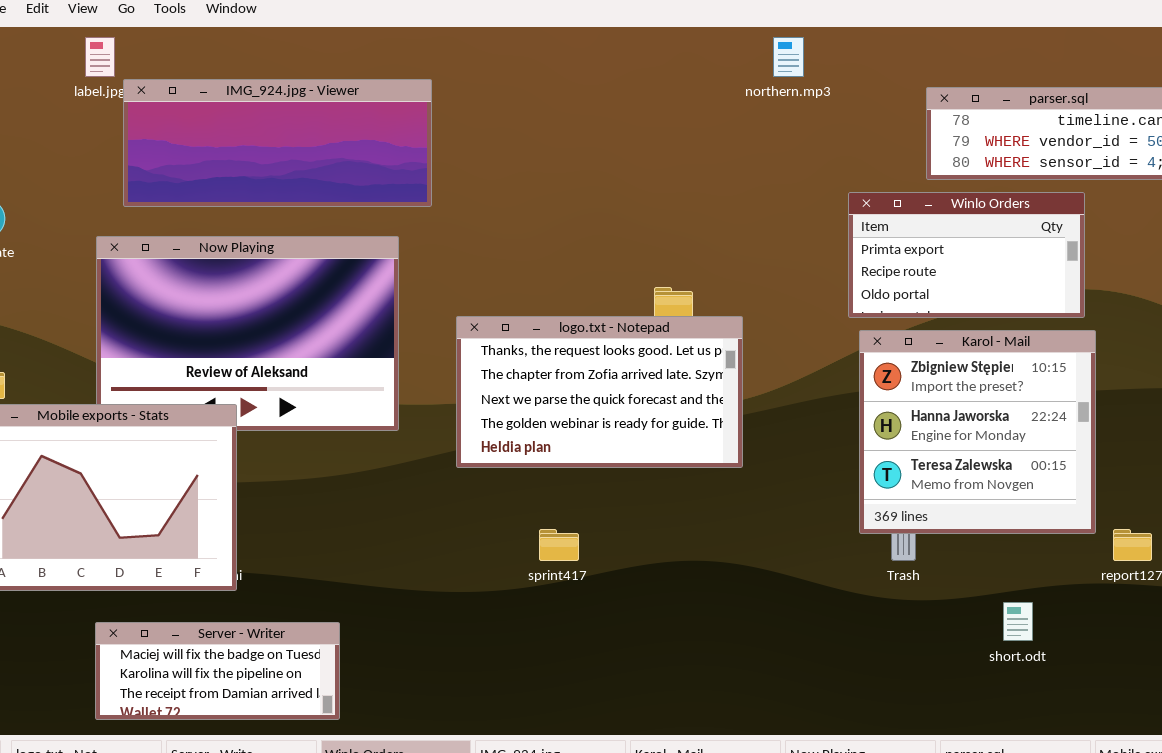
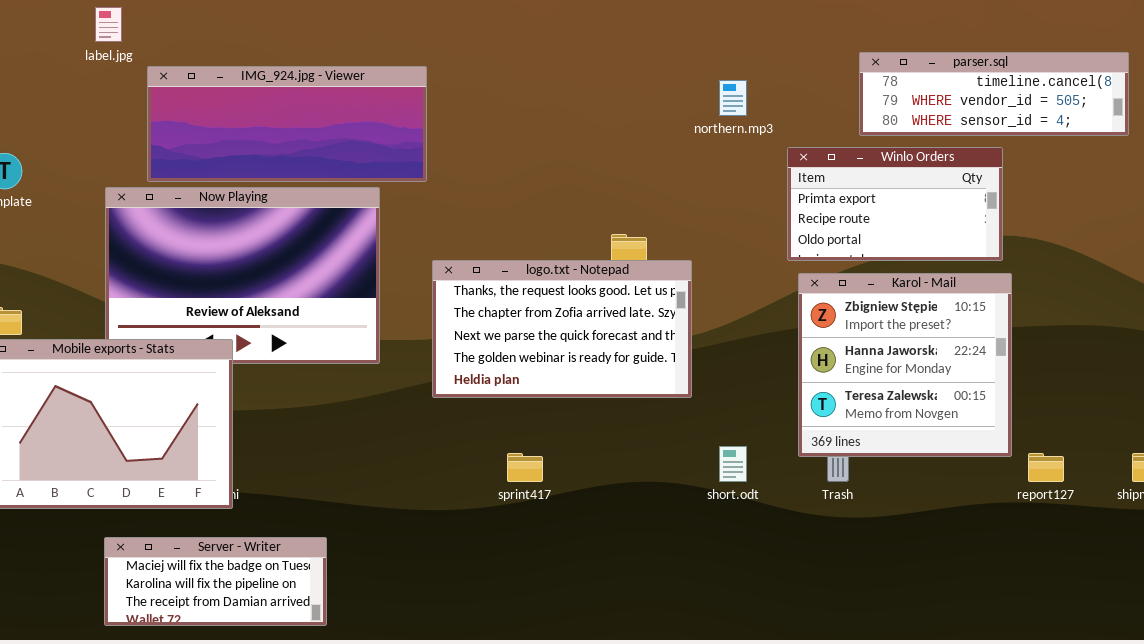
northern.mp3: [773,37,804,77] -> [719,80,747,116], moved
IMG_924.jpg - Viewer: [123,79,432,207] -> [147,66,427,182], moved
short.odt: [1003,602,1033,641] -> [719,446,747,482], moved

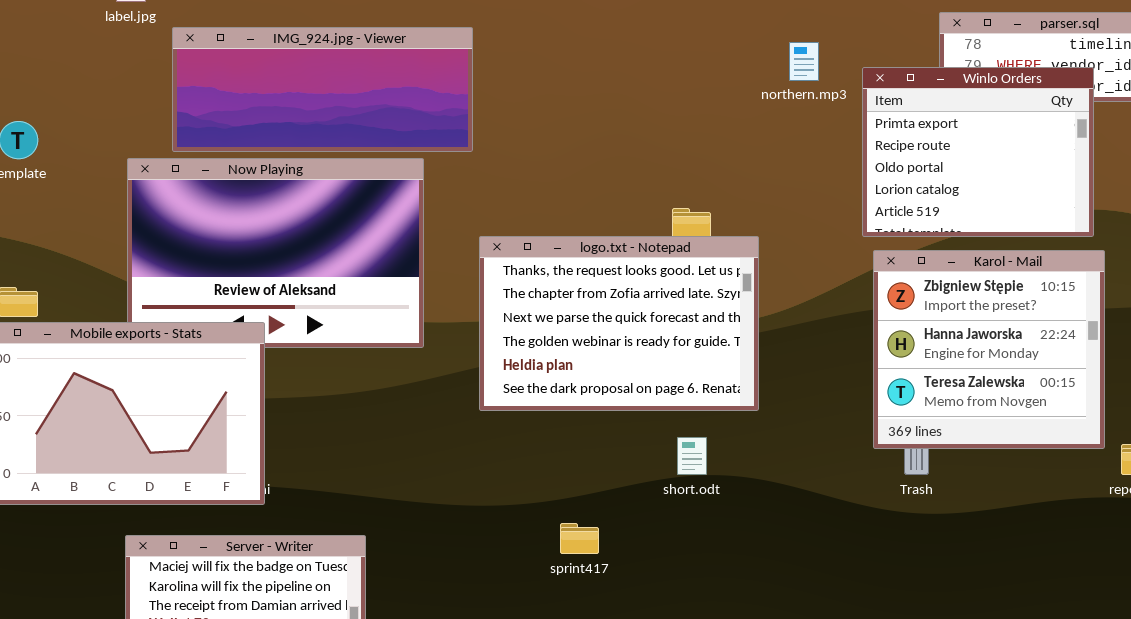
Winlo Orders: [787,147,1003,261] -> [862,67,1094,237], resized
logo.txt - Notepad: [432,260,692,398] -> [479,236,759,411], resized
short.odt: [719,446,747,482] -> [677,437,707,475], moved
sprint417: [507,453,543,482] -> [560,523,599,554], moved

